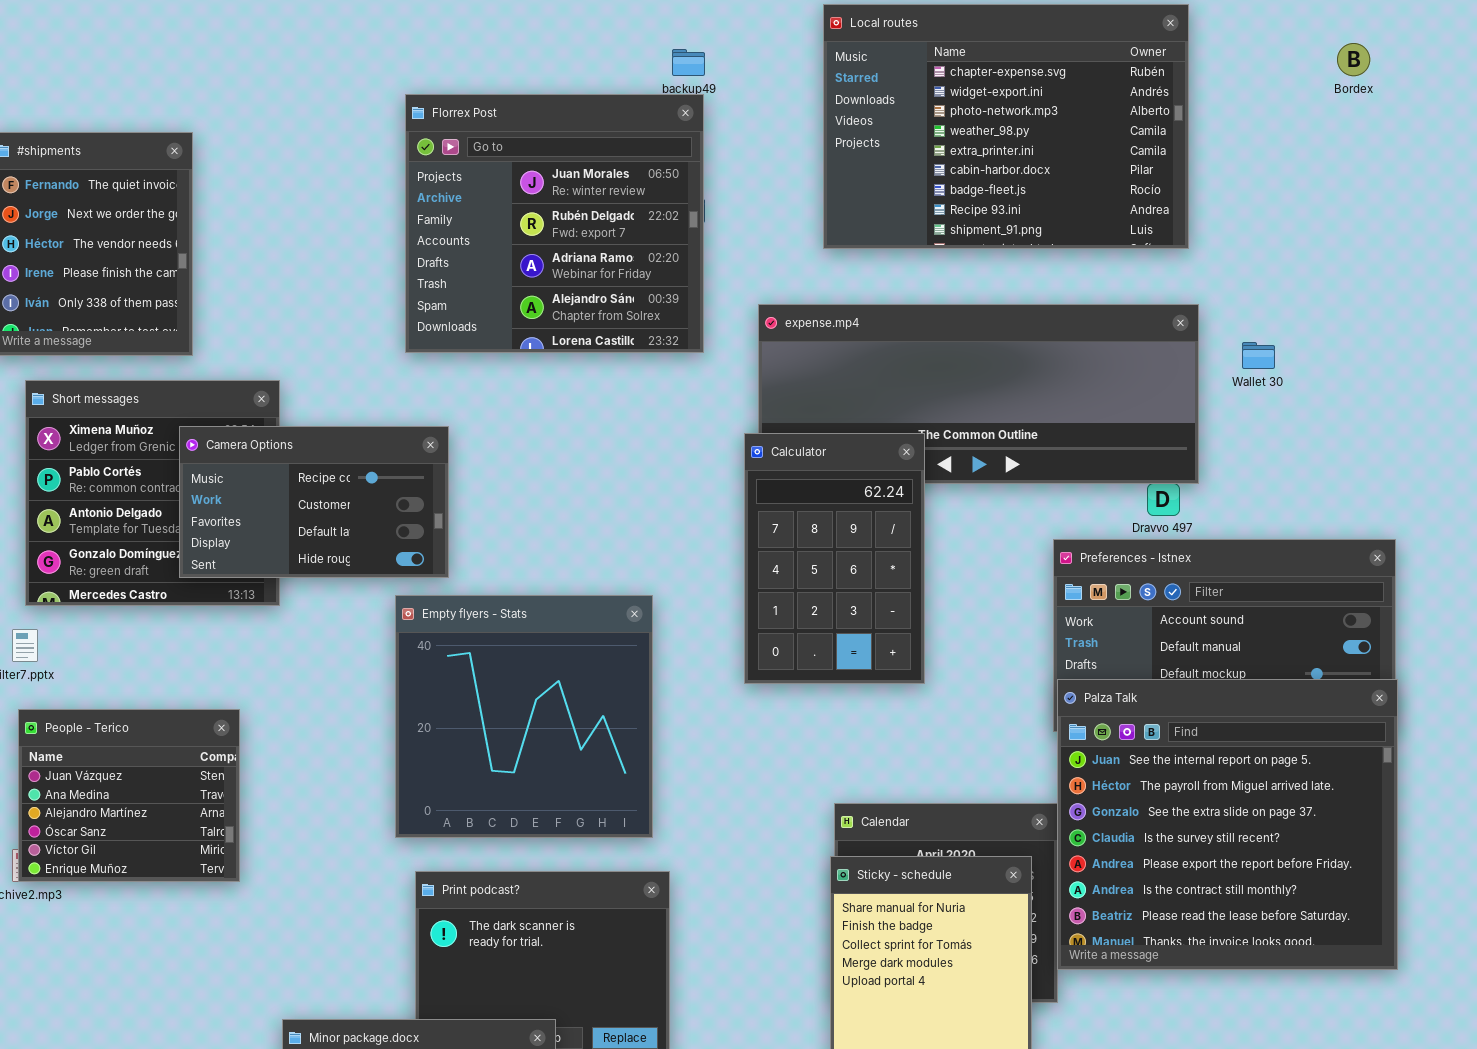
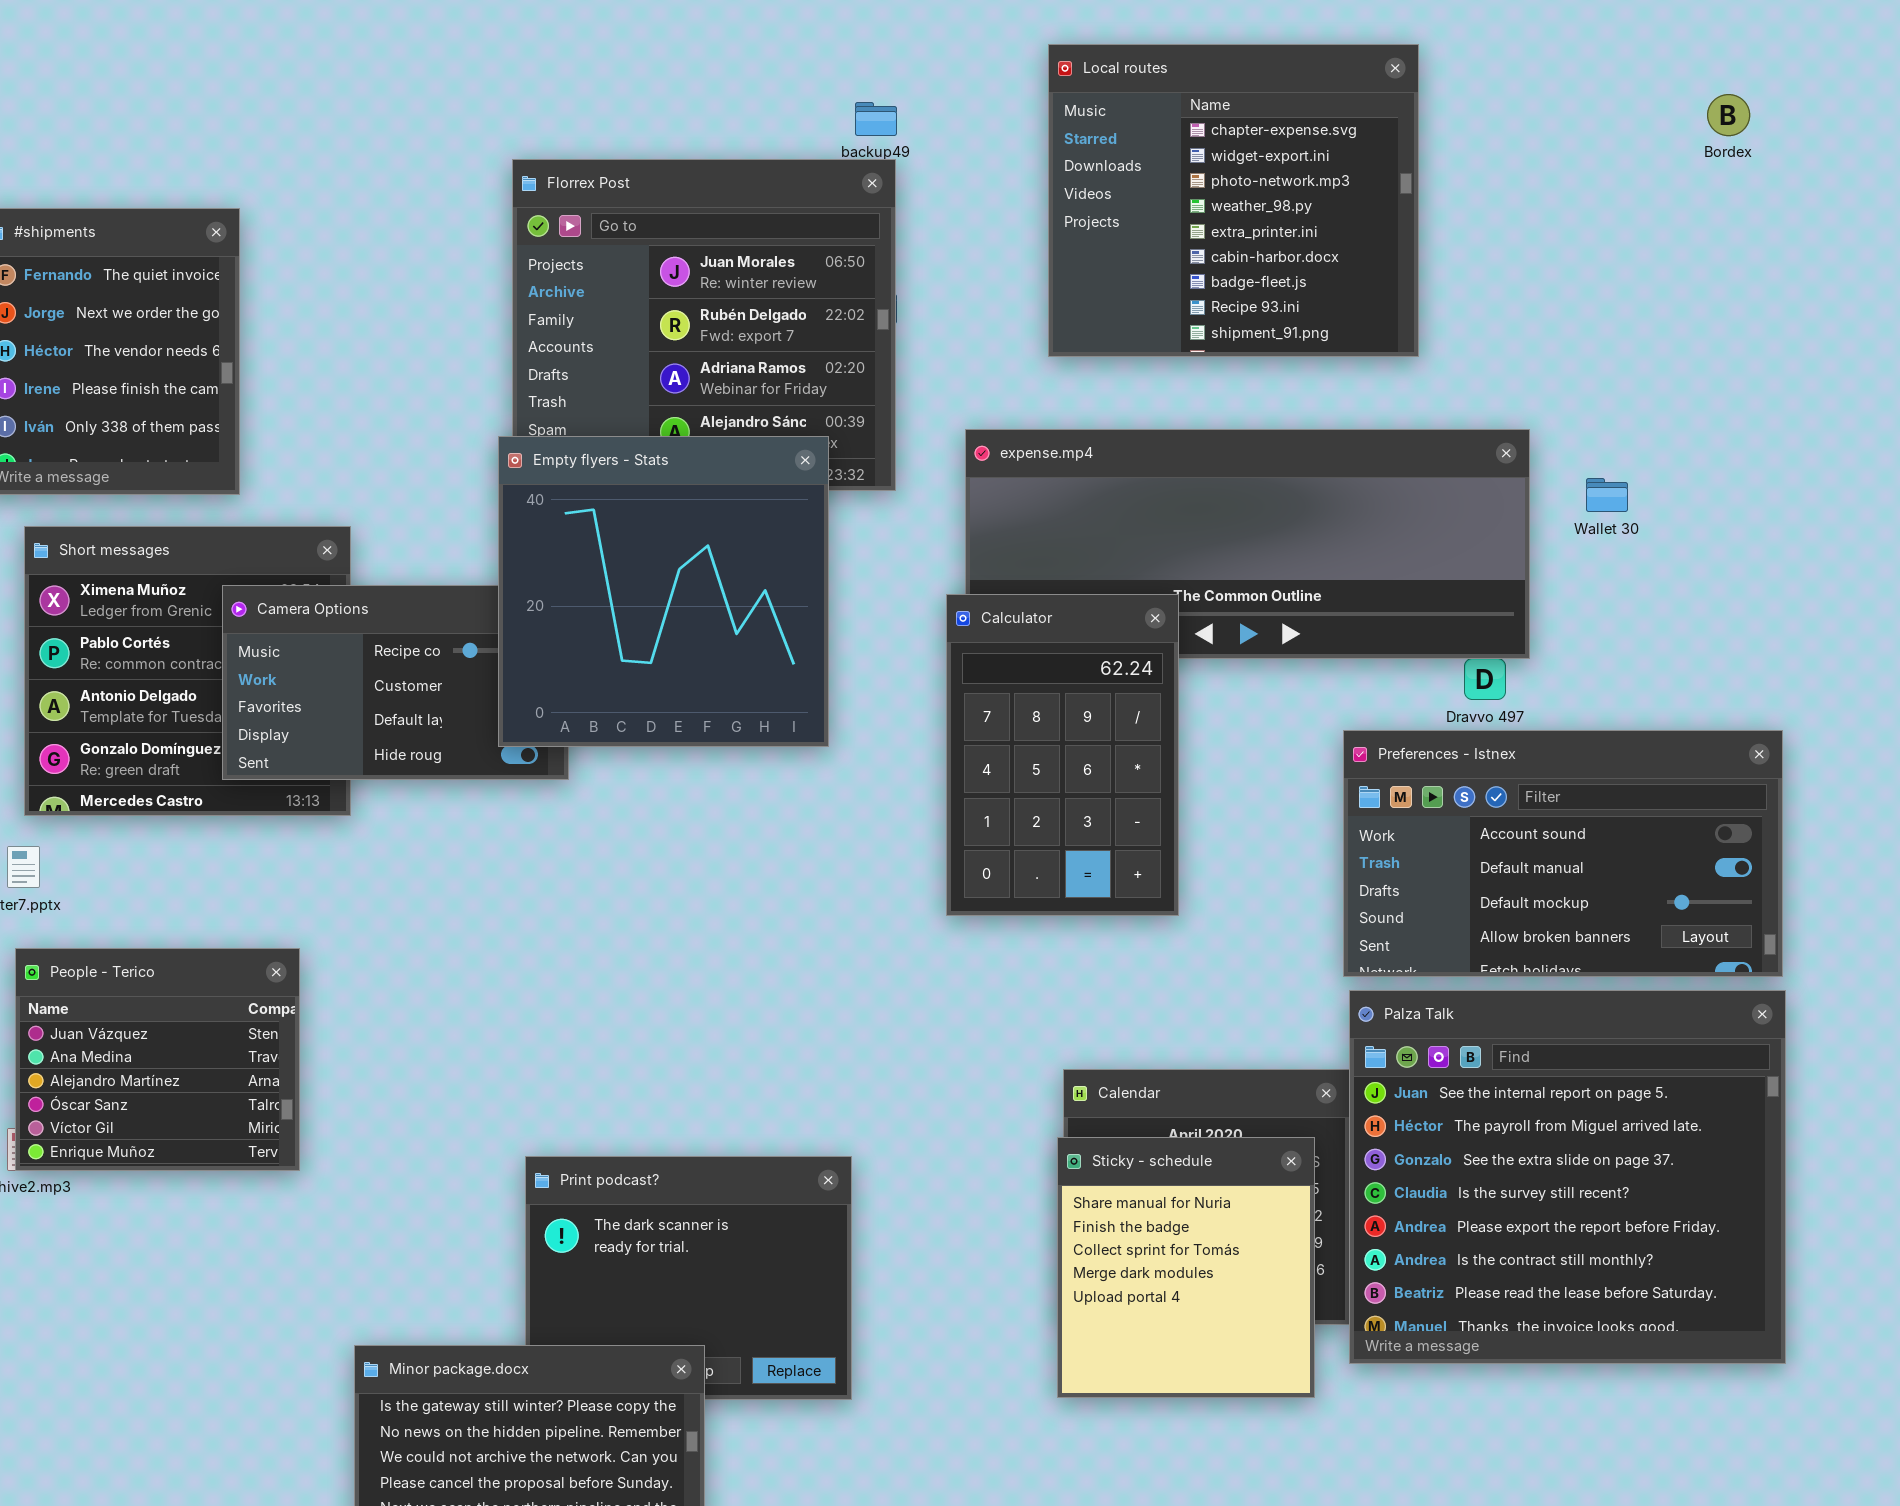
Local routes: [823,4,1189,249] -> [1048,44,1419,357], resized
Empty flyers - Stats: [395,595,653,838] -> [498,436,829,747], moved
Palza Talk: [1057,679,1398,970] -> [1349,990,1786,1364], moved

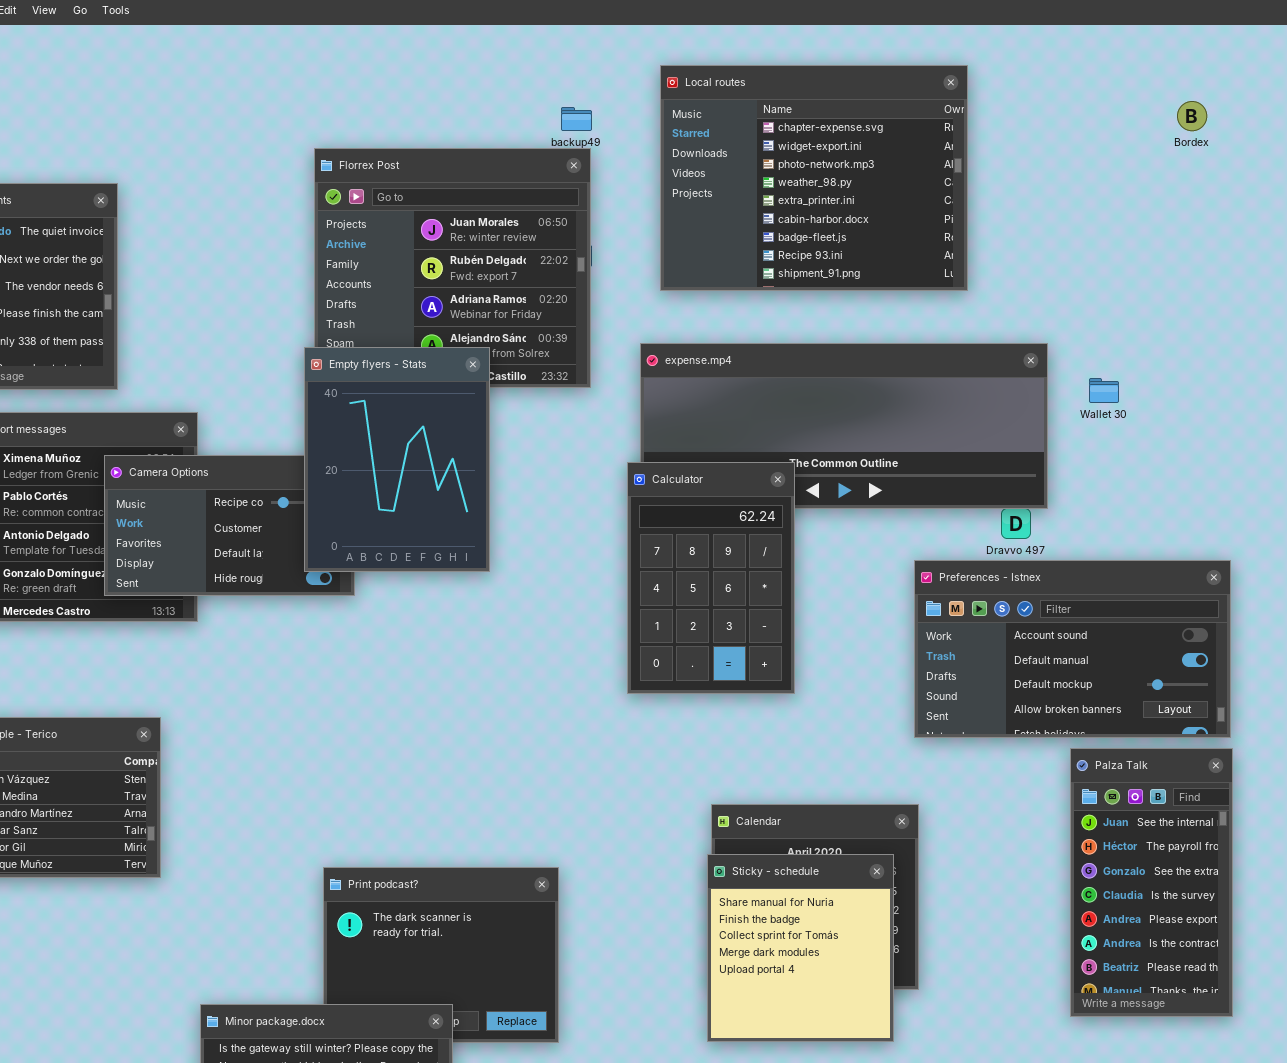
Local routes: [1048,44,1419,357] -> [660,65,968,291], resized
Empty flyers - Stats: [498,436,829,747] -> [304,347,490,572], resized
Palza Talk: [1349,990,1786,1364] -> [1070,748,1233,1017], resized

